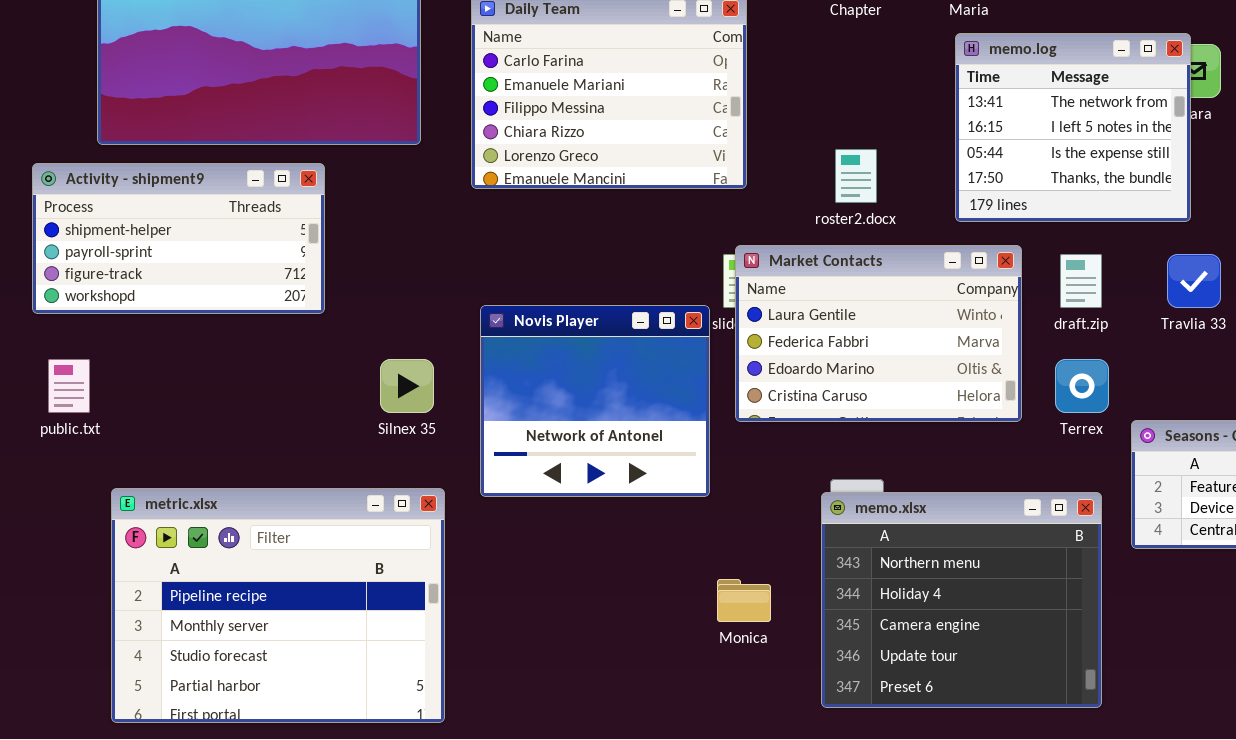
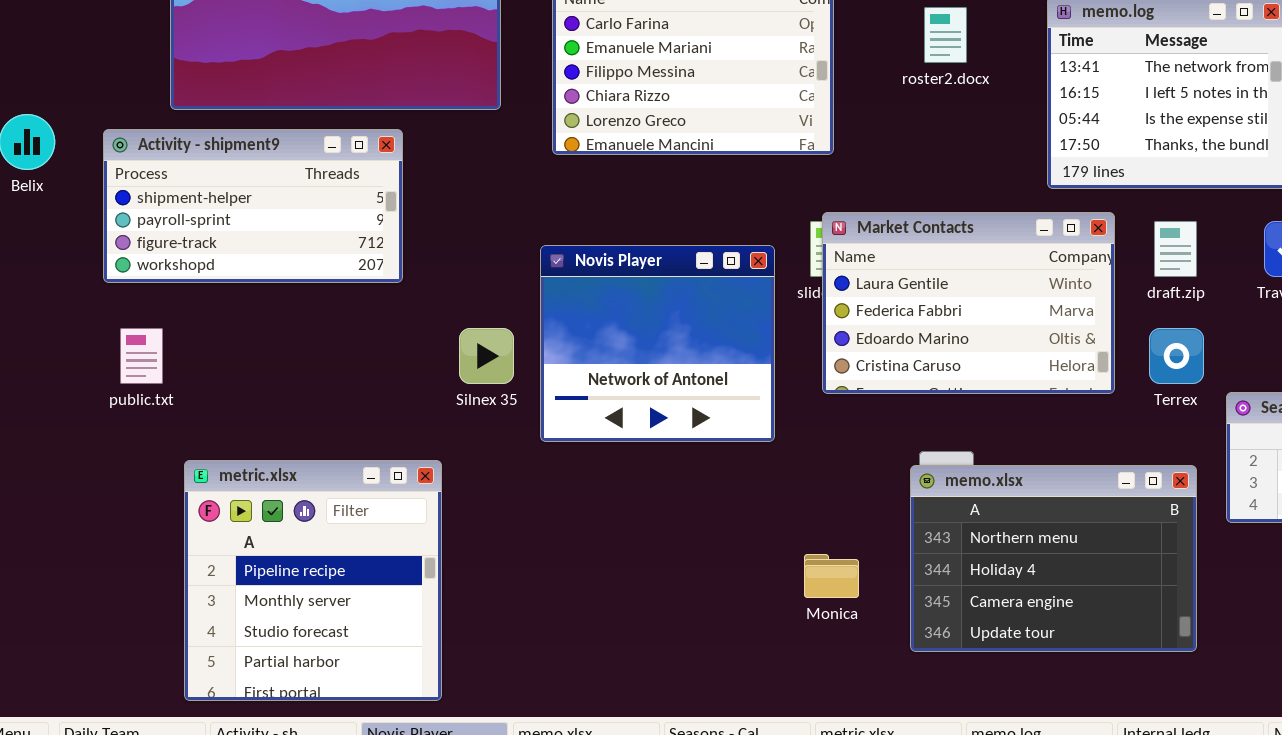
roster2.docx: [835,149,877,203] -> [924,7,967,63], moved
Novis Player: [480,305,710,497] -> [540,245,775,442], moved
metric.xlsx: [111,488,445,723] -> [184,460,442,701], resized
memo.xlsx: [821,492,1102,708] -> [910,465,1197,652], resized

